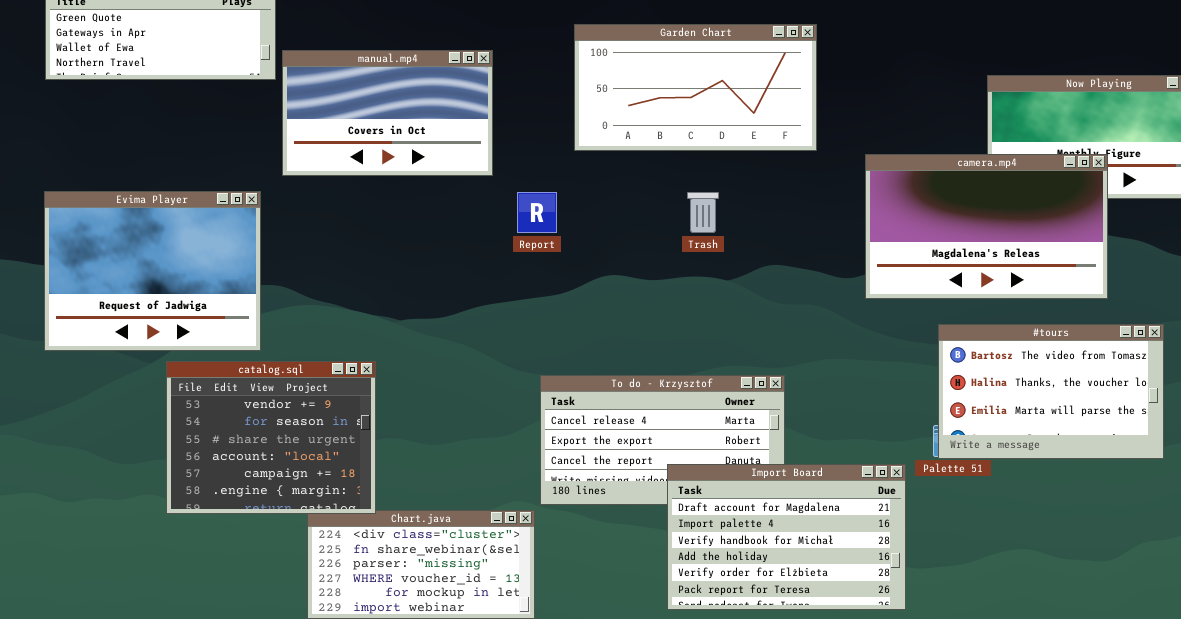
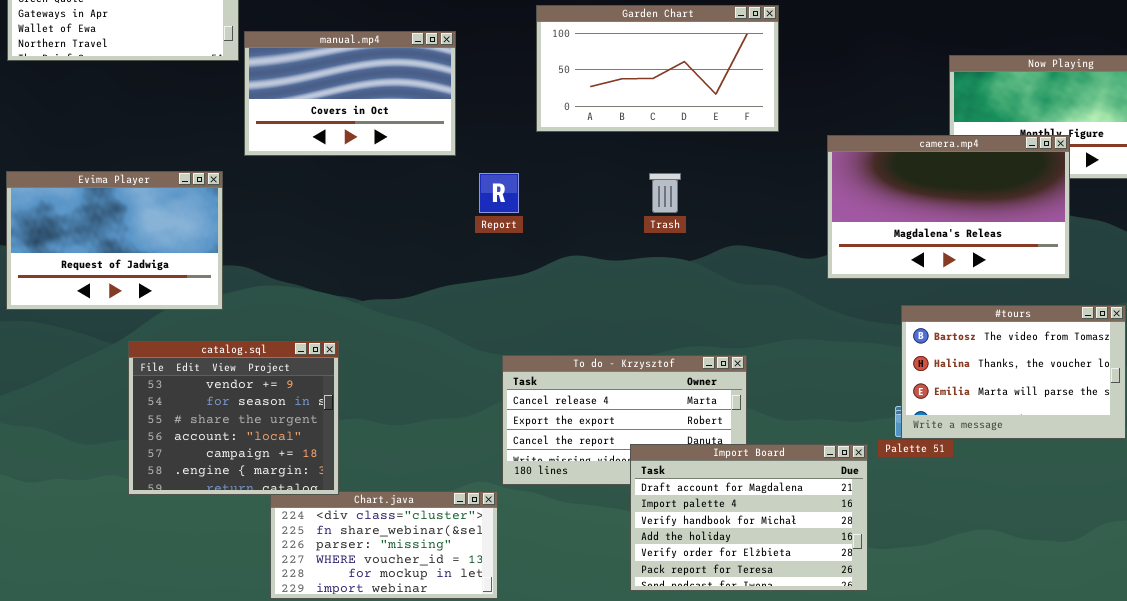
Evima Player: [44,191,261,351] -> [6,171,223,310], resized

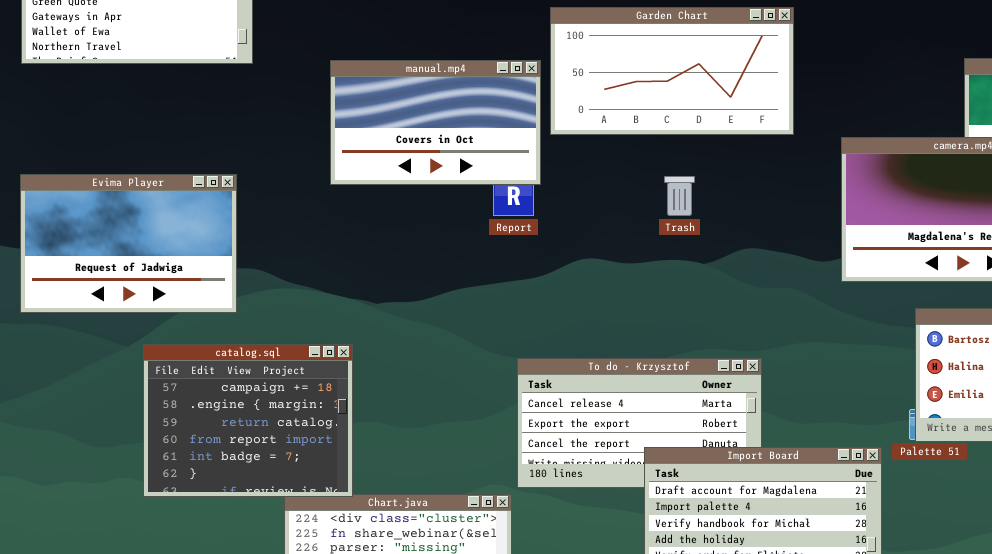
manual.mp4: [244,31,456,156] -> [330,60,541,185], moved
catalog.sql: [128,341,339,495] -> [143,344,353,497], scrolled down 4 rows

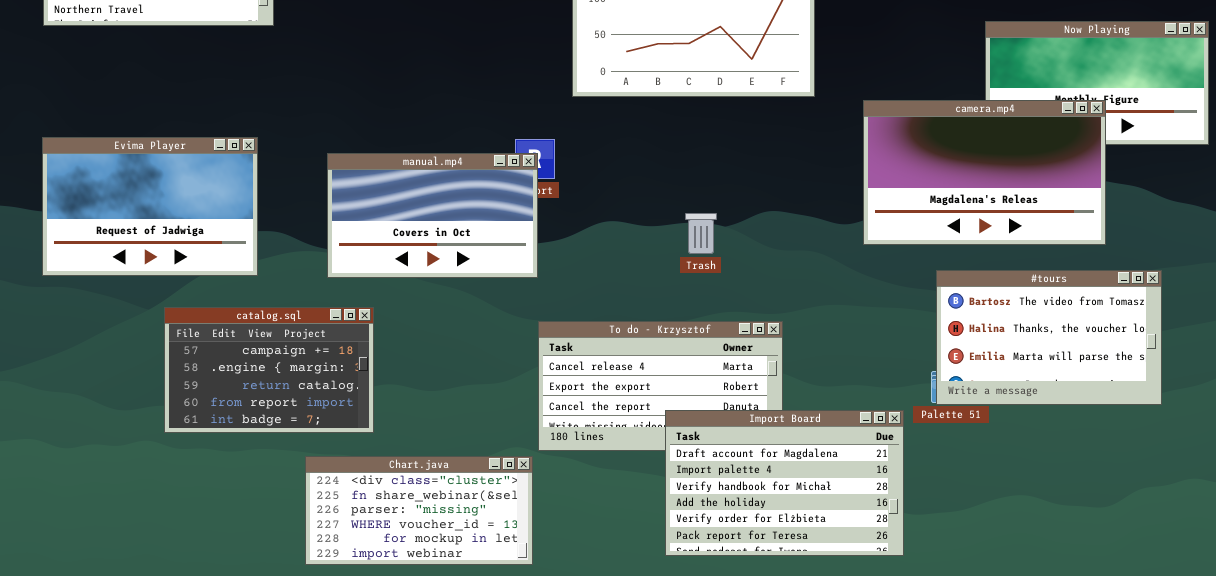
manual.mp4: [330,60,541,185] -> [327,153,538,278], moved
Trash: [664,176,695,216] -> [685,213,717,254], moved
catalog.sql: [143,344,353,497] -> [164,307,374,433], resized

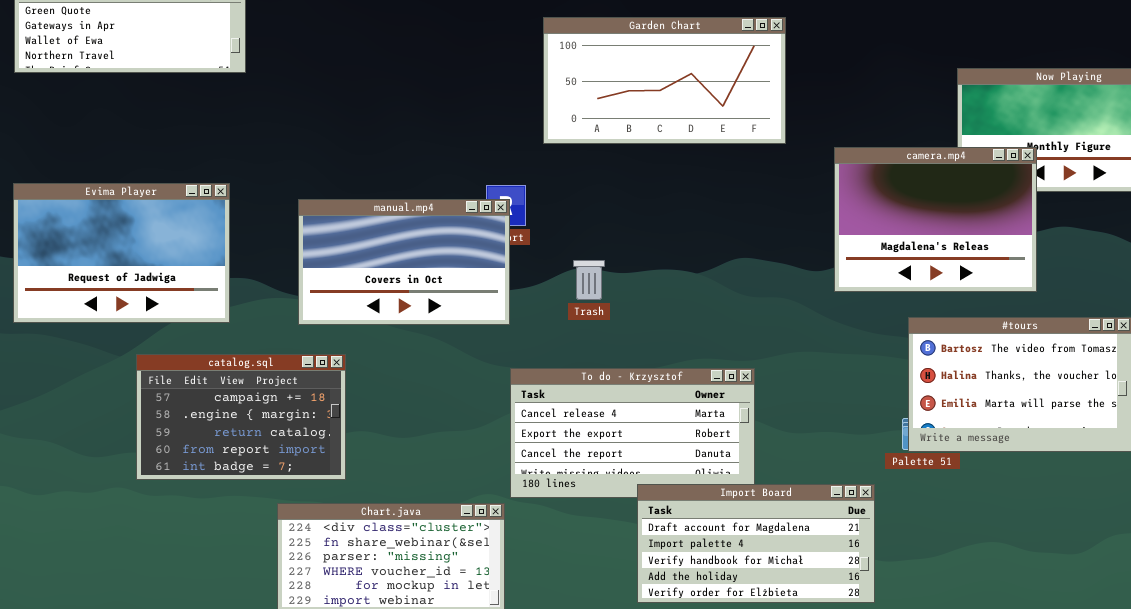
camera.mp4: [863,100,1106,245] -> [834,147,1037,292], resized
Trash: [685,213,717,254] -> [573,260,605,300], moved
Import Board: [665,410,904,556] -> [637,484,875,603], resized

